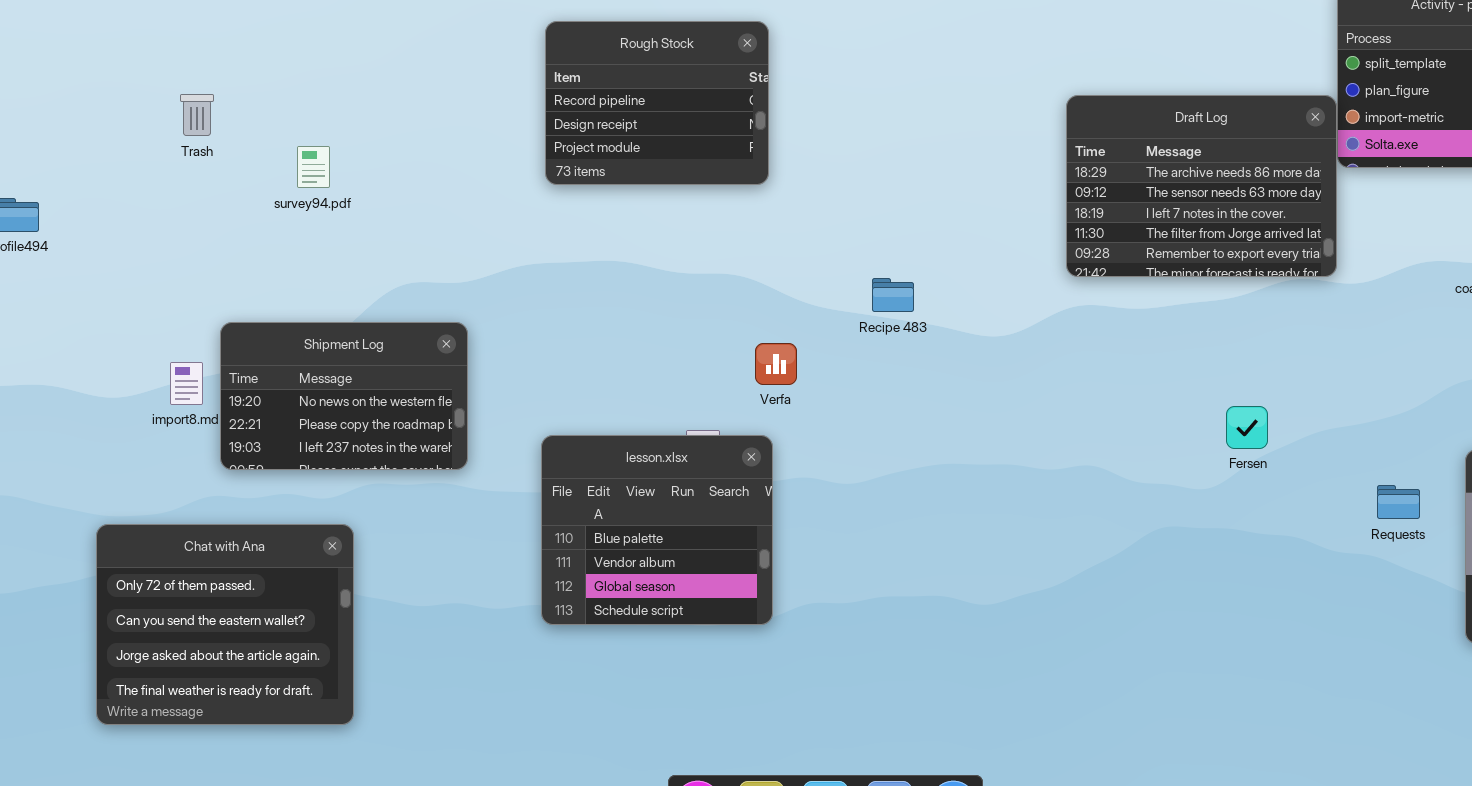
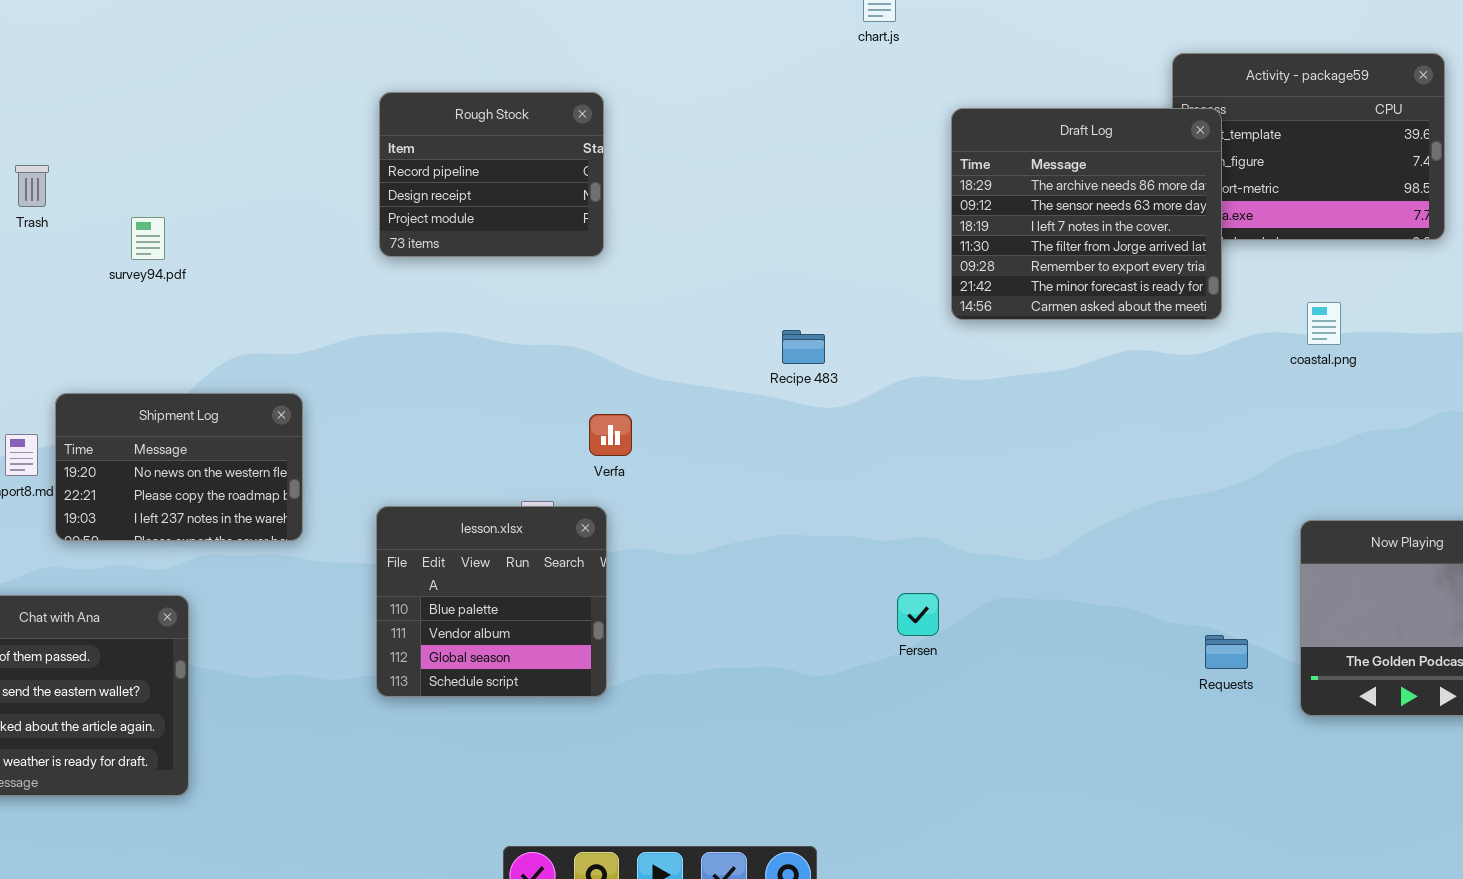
Draft Log: [1066,95,1337,277] -> [951,108,1222,320], moved, resized
Recipe 483: [872,278,914,312] -> [782,330,825,364], moved
Fersen: [1226,406,1268,449] -> [897,593,939,636], moved
Requests: [1377,485,1420,519] -> [1205,635,1248,669], moved

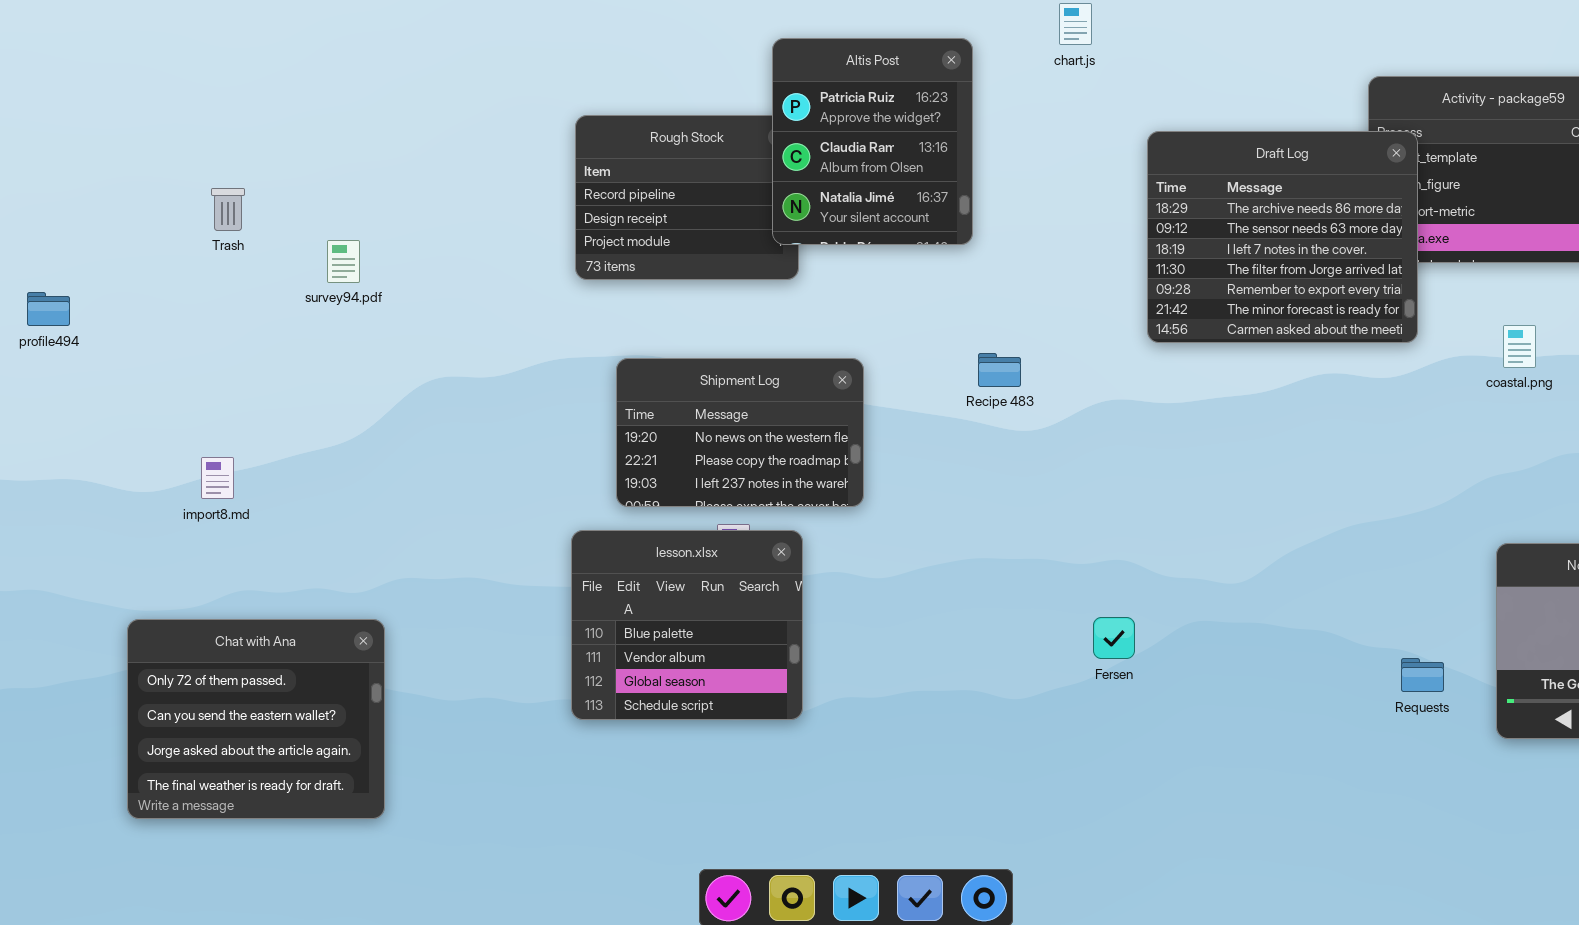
Altis Post: none -> [772,38,973,245], opened
Shipment Log: [55,393,303,541] -> [616,358,864,507], moved

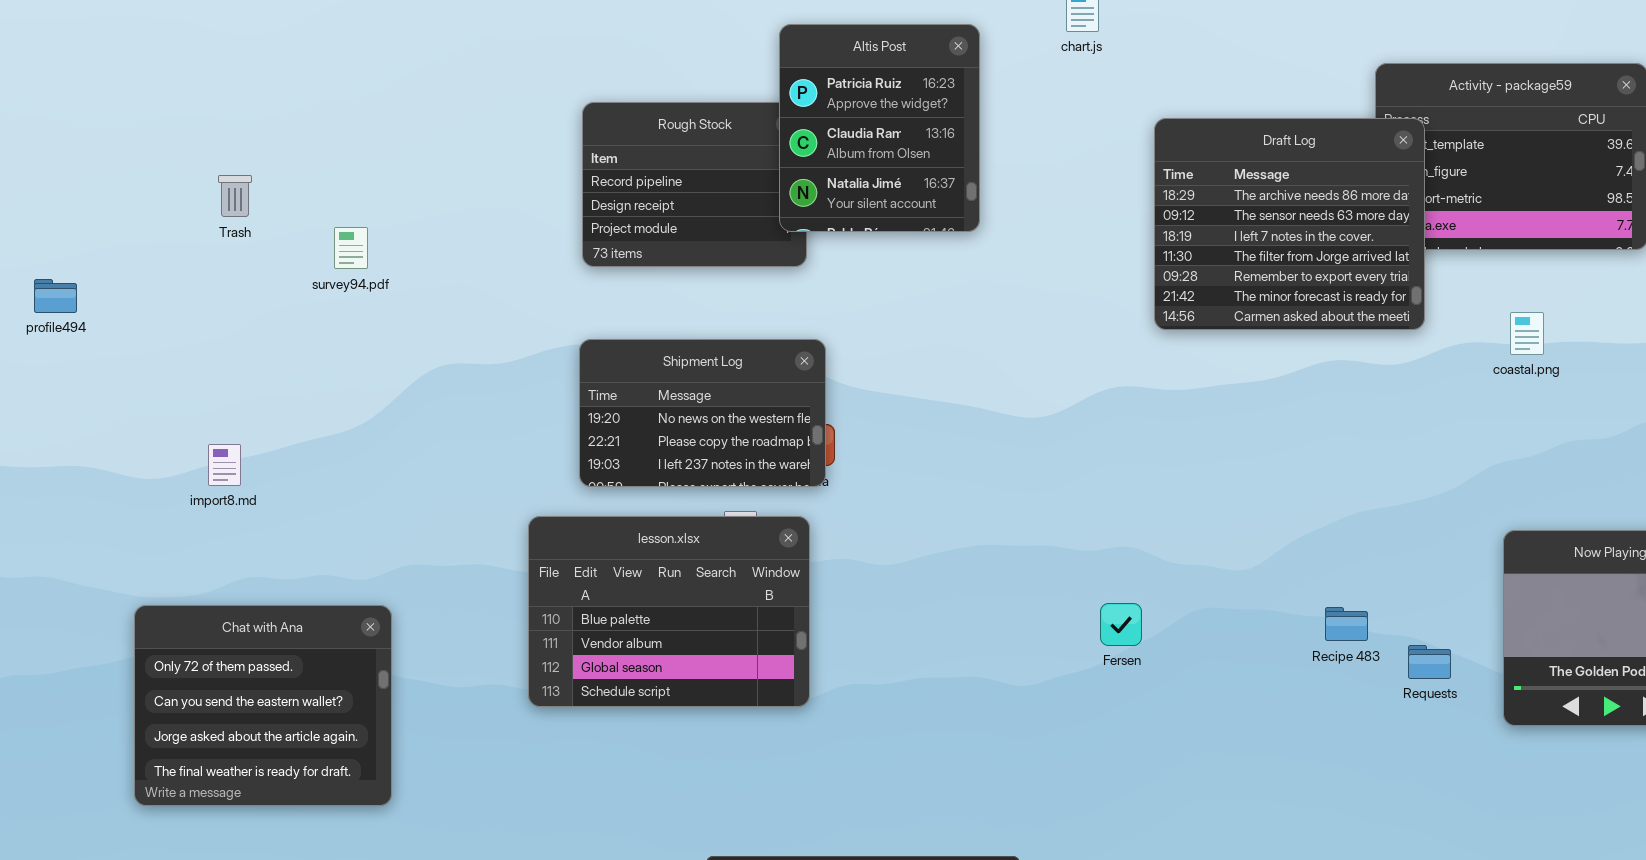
Recipe 483: [978,353,1021,387] -> [1325,607,1368,641], moved
Shipment Log: [616,358,864,507] -> [579,339,826,487], moved
lesson.xlsx: [571,530,803,720] -> [528,516,810,707], resized

